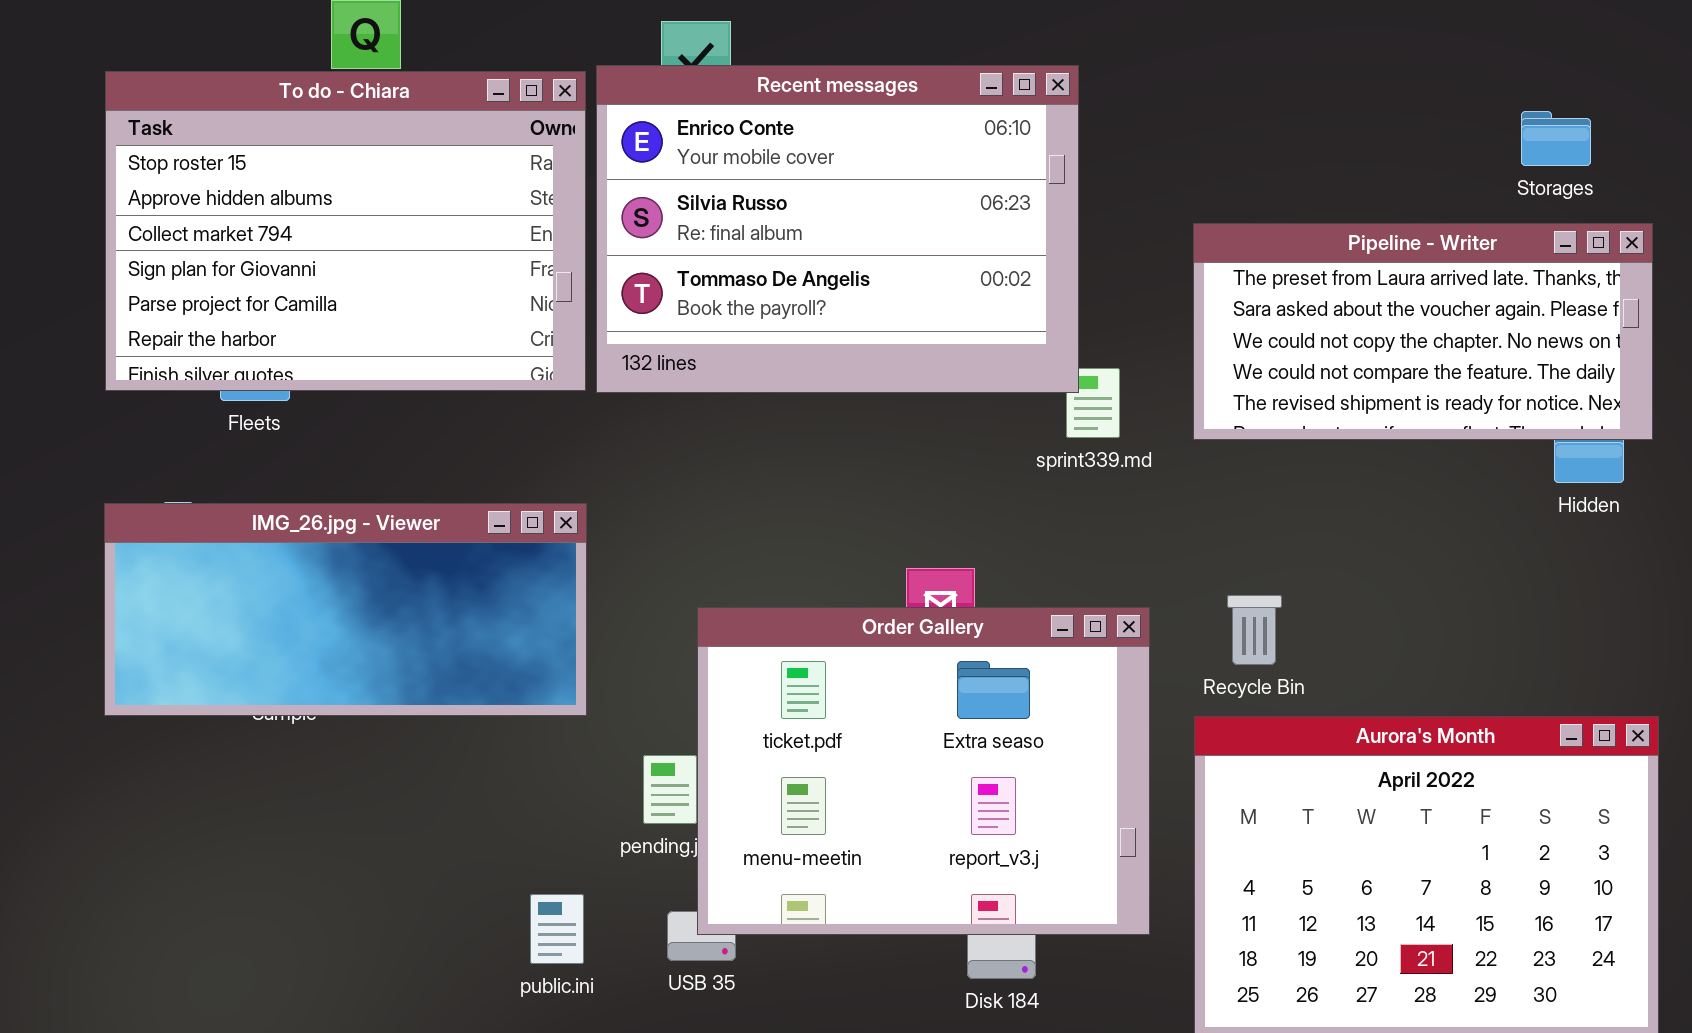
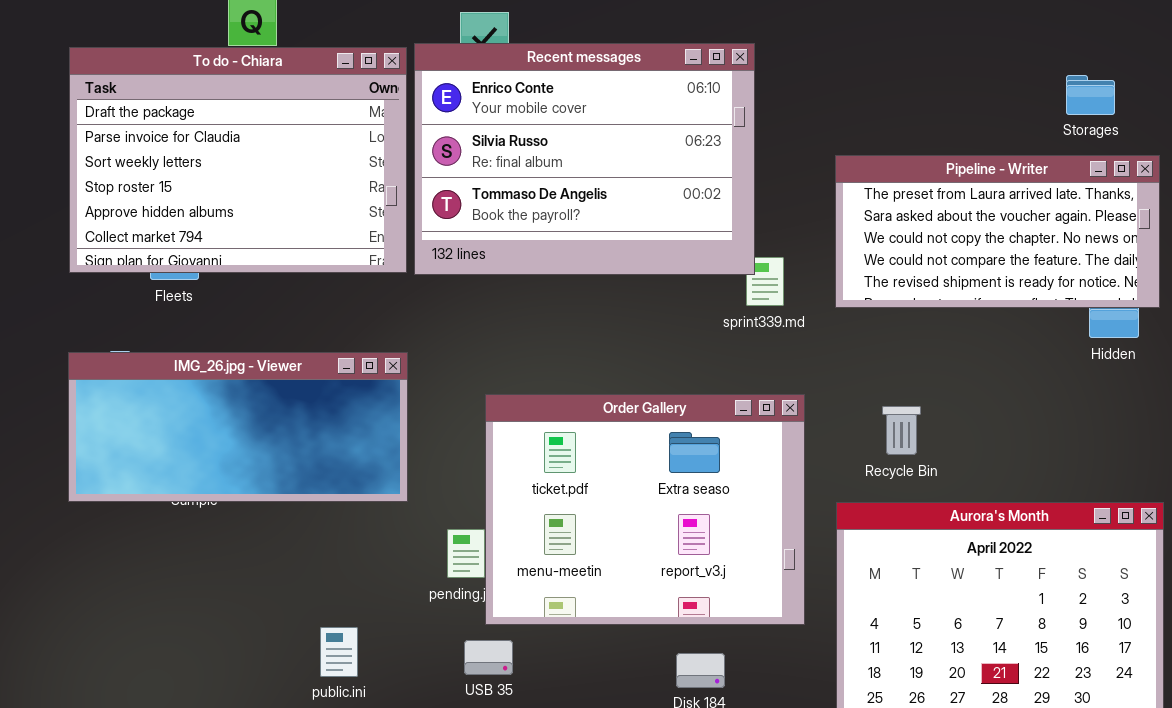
To do - Chiara: [105,71,586,391] -> [69,47,407,273], scrolled up 3 rows
Recycle Bin: [1227,595,1282,665] -> [882,406,921,455], moved
Order Gallery: [697,607,1150,935] -> [485,394,805,625], moved
public.ini: [530,894,584,964] -> [320,627,358,677], moved

